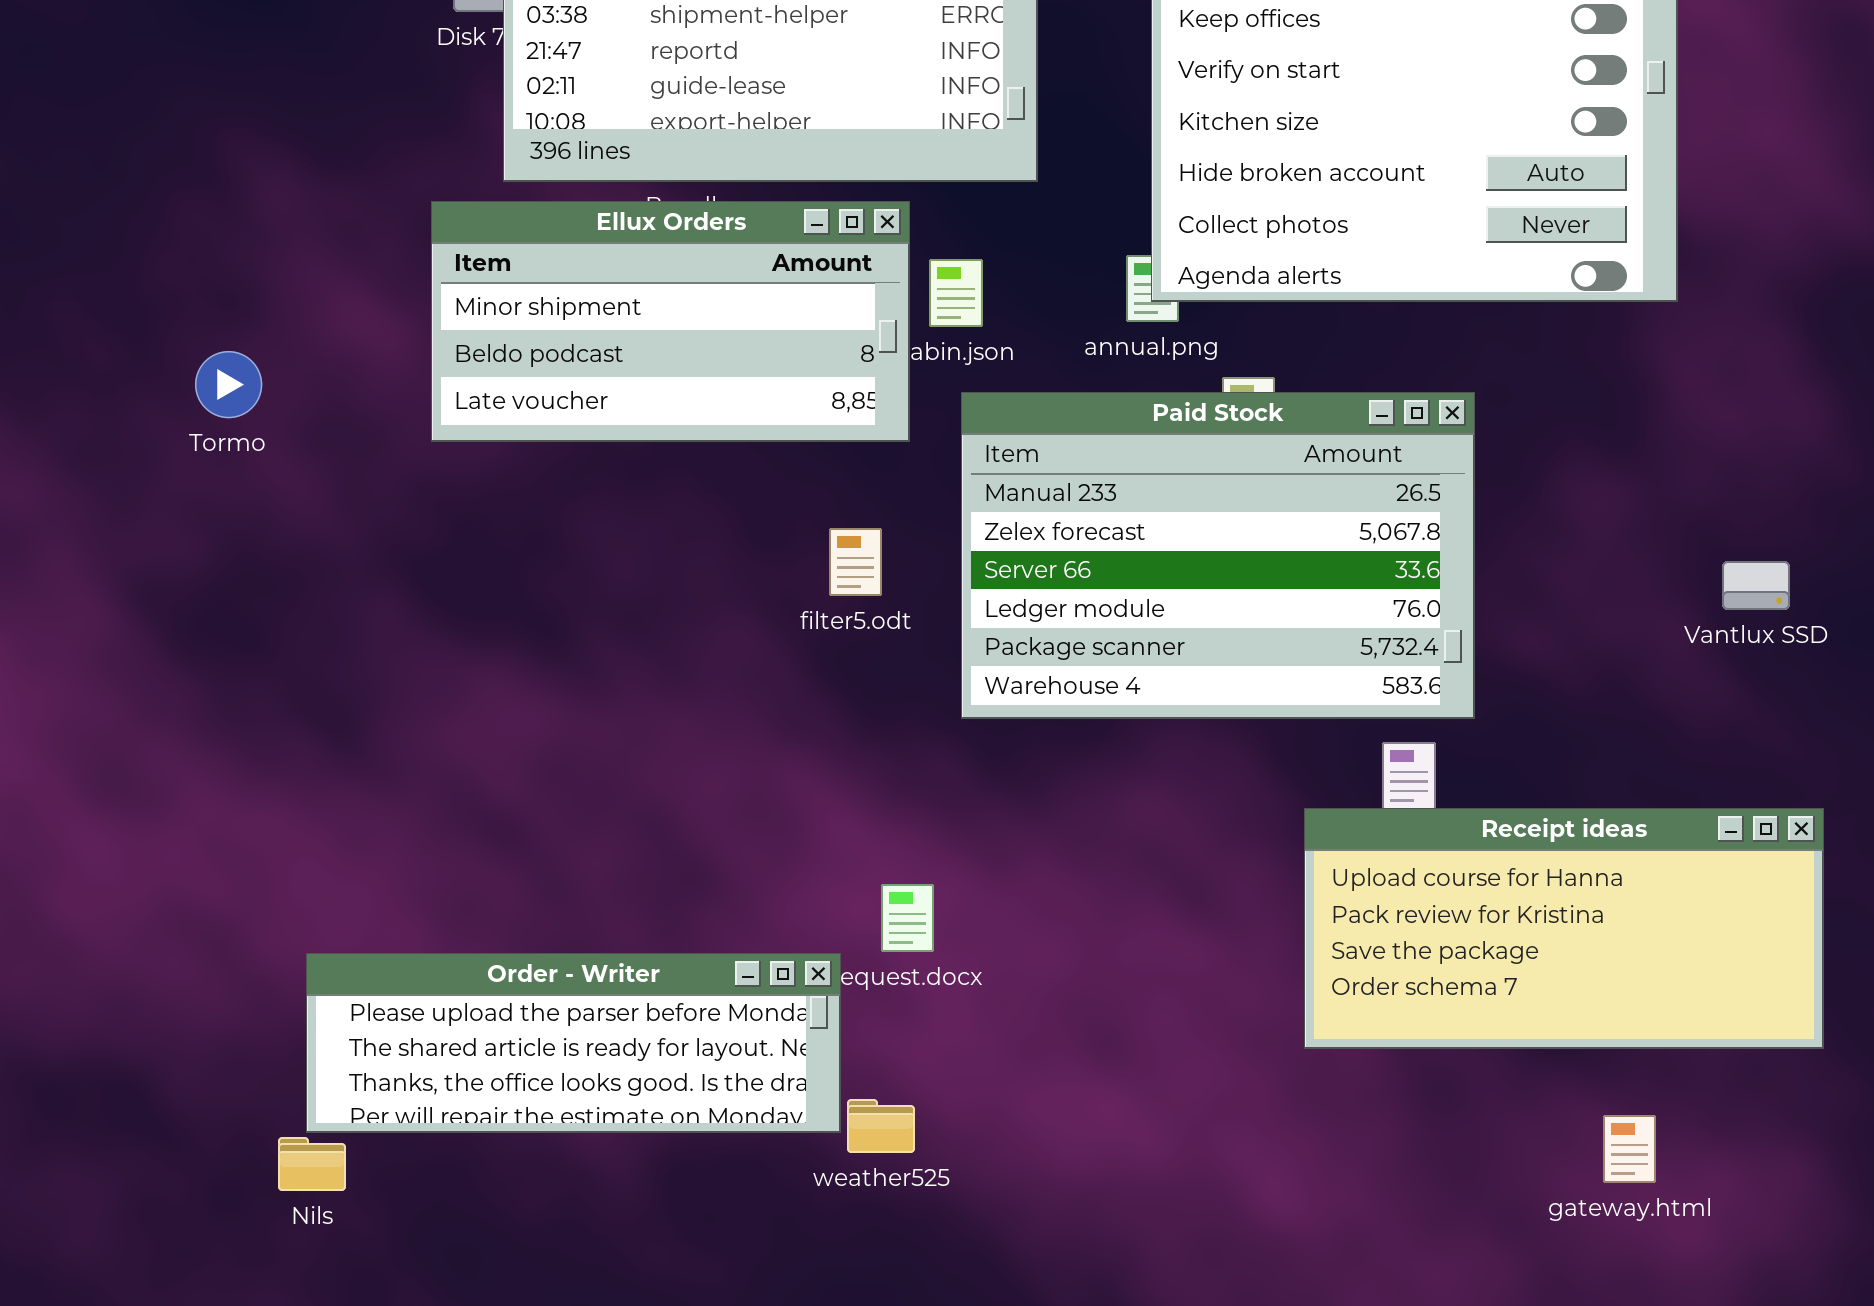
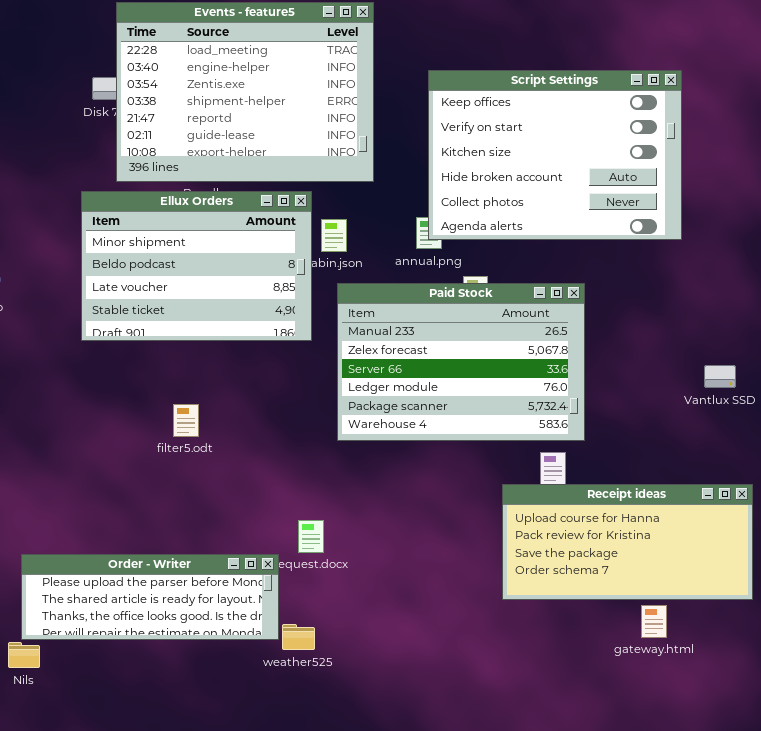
Ellux Orders: [431,201,910,442] -> [81,191,312,341], resized
filter5.odt: [829,528,882,596] -> [173,404,199,437], moved
gateway.html: [1603,1115,1656,1183] -> [641,605,667,638], moved

